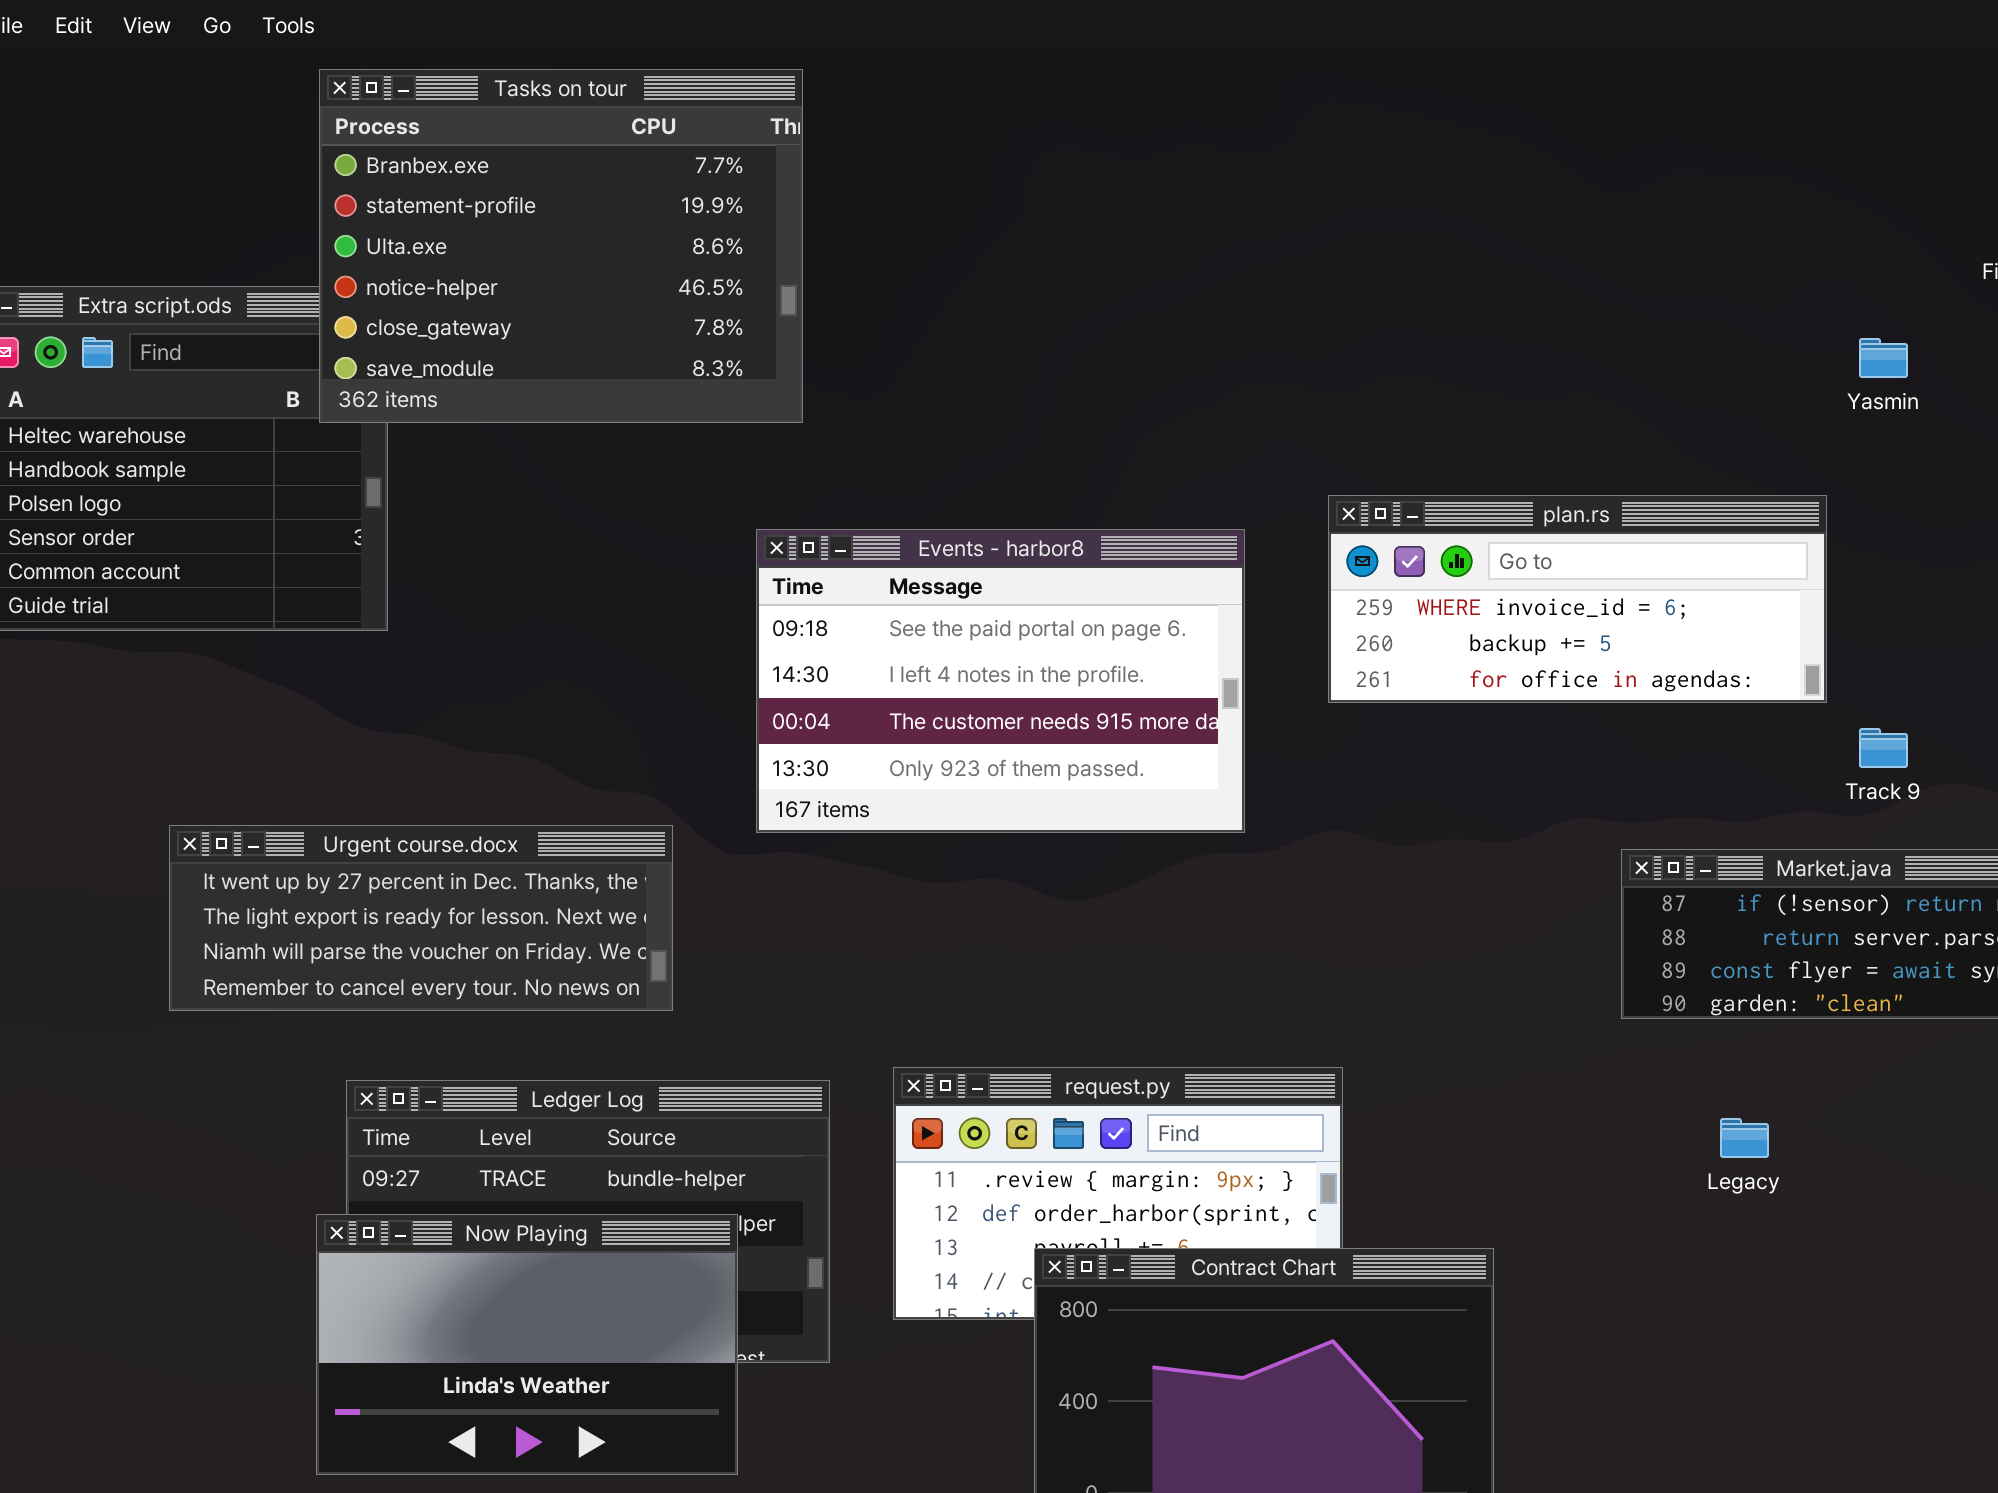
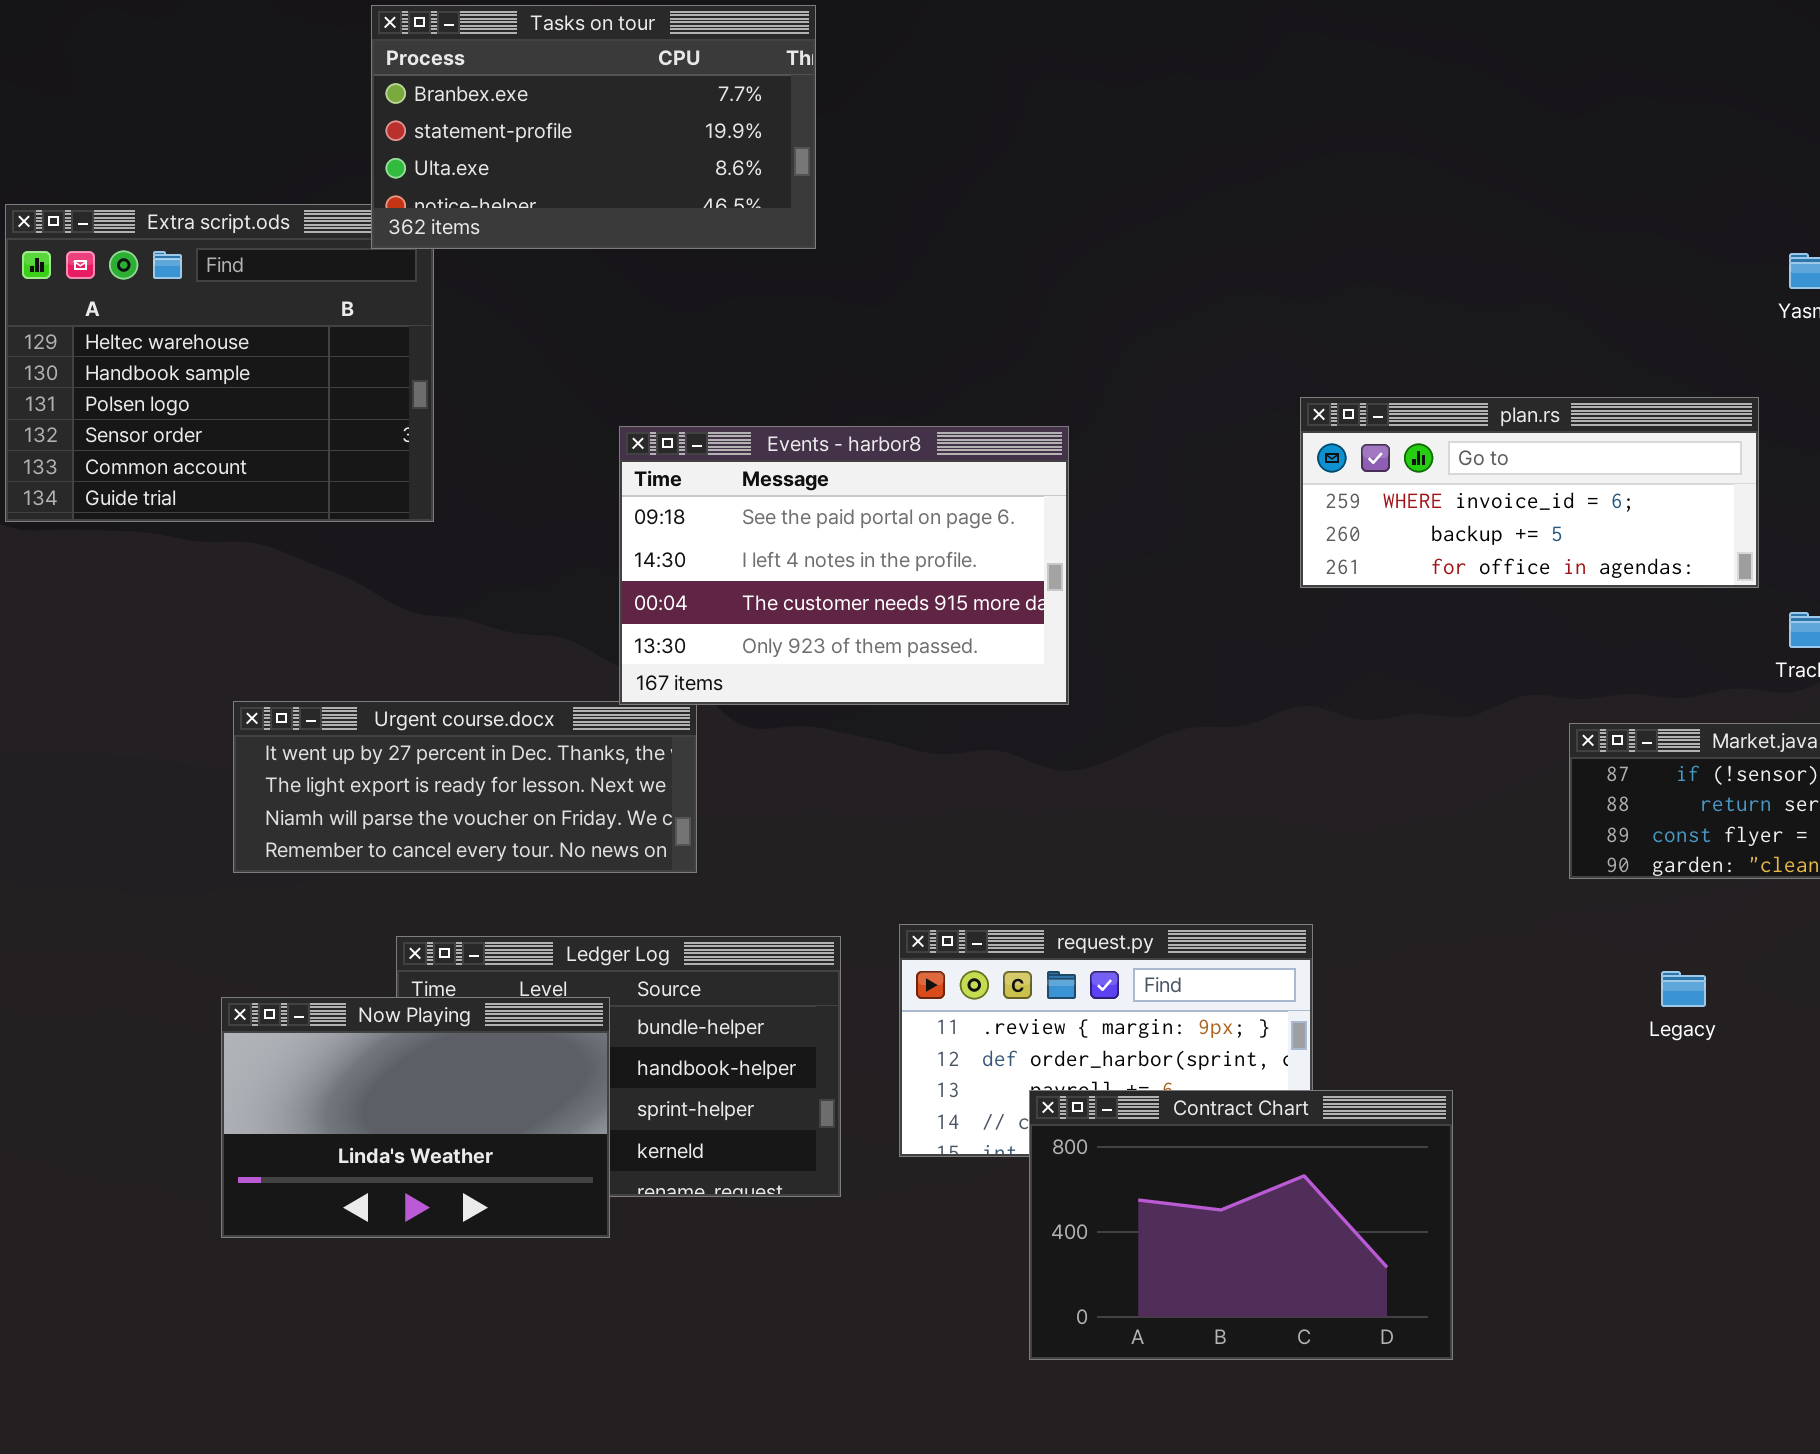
Tasks on tour: [319,69,803,423] -> [371,5,816,249], resized
Events - harbor8: [756,529,1245,833] -> [619,426,1069,705], moved
Now Playing: [316,1214,738,1475] -> [221,997,610,1238], moved

